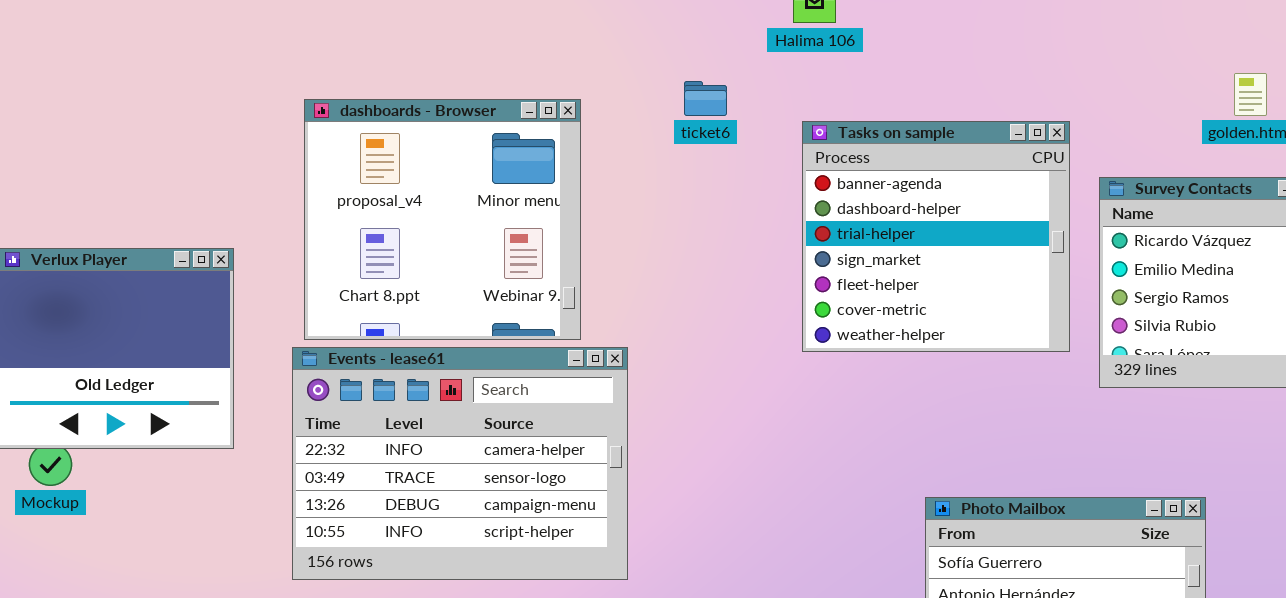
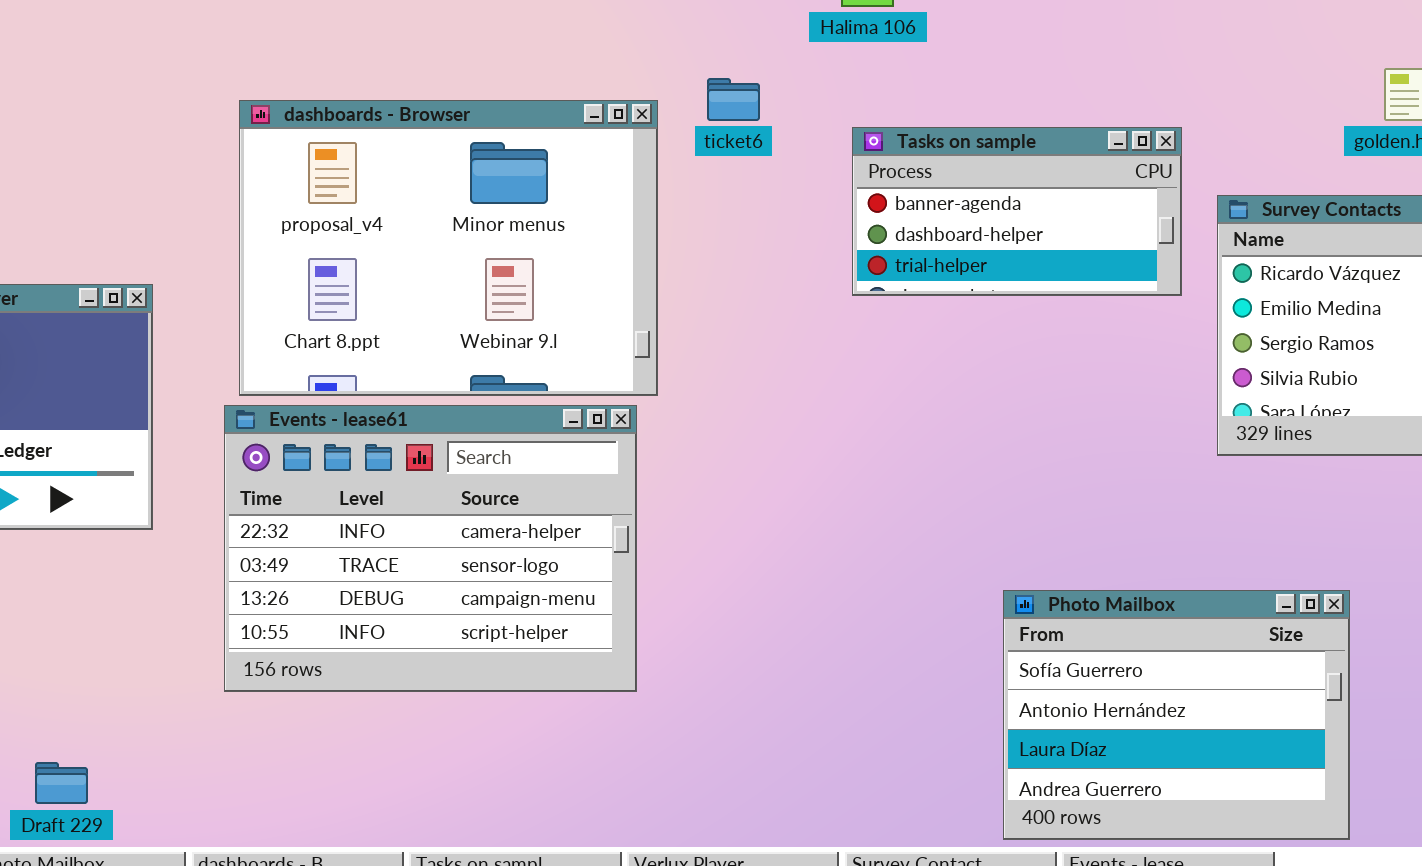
dashboards - Browser: [304,99,581,340] -> [239,100,658,396], resized
Tasks on sample: [802,121,1070,352] -> [852,127,1182,296], resized

